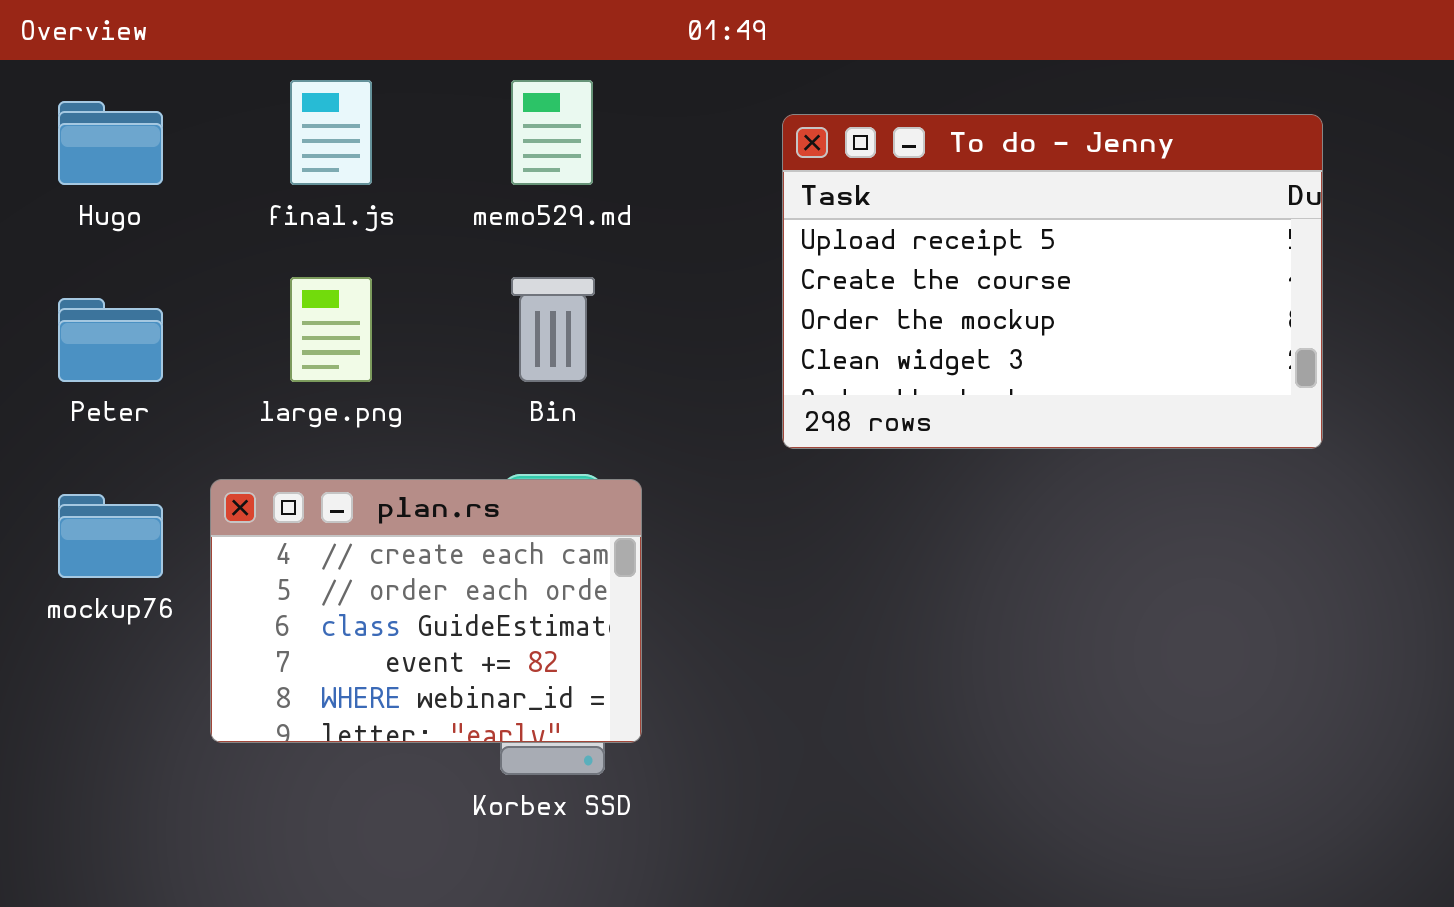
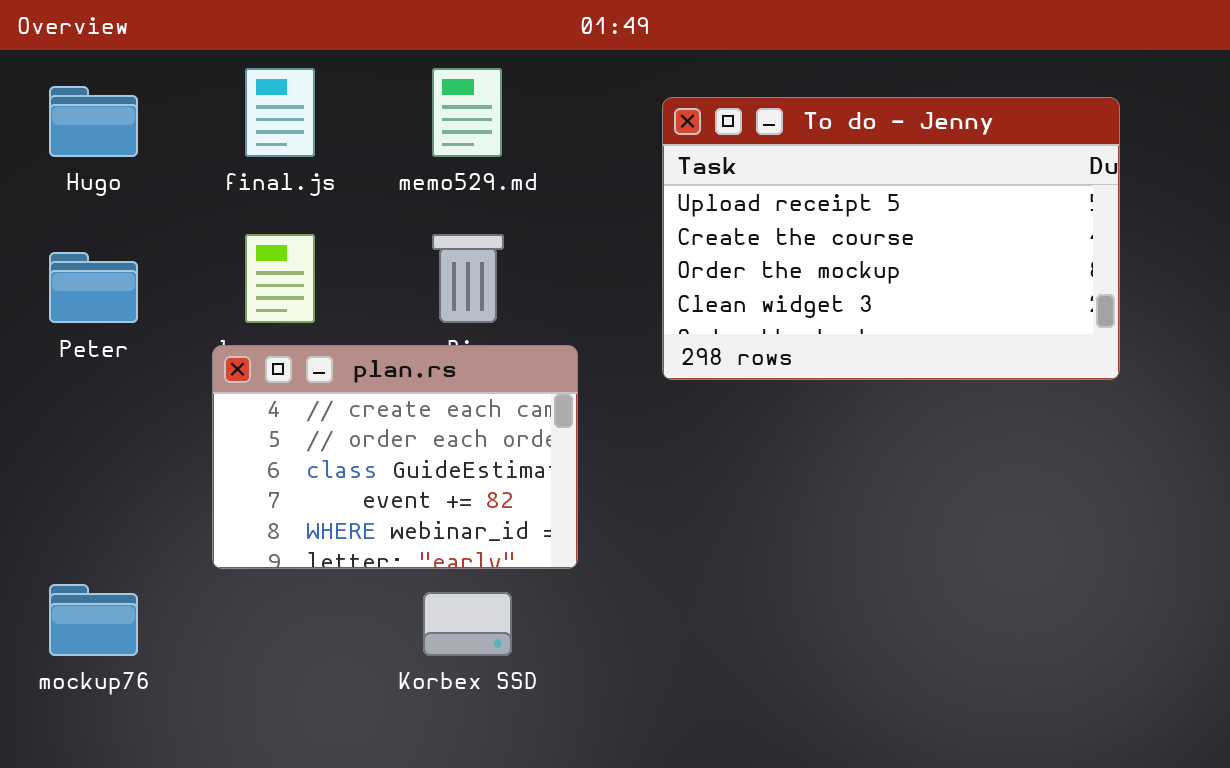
plan.rs: [210,479,642,743] -> [212,345,578,569], moved
mockup76: [58,494,163,578] -> [49,584,138,656], moved

